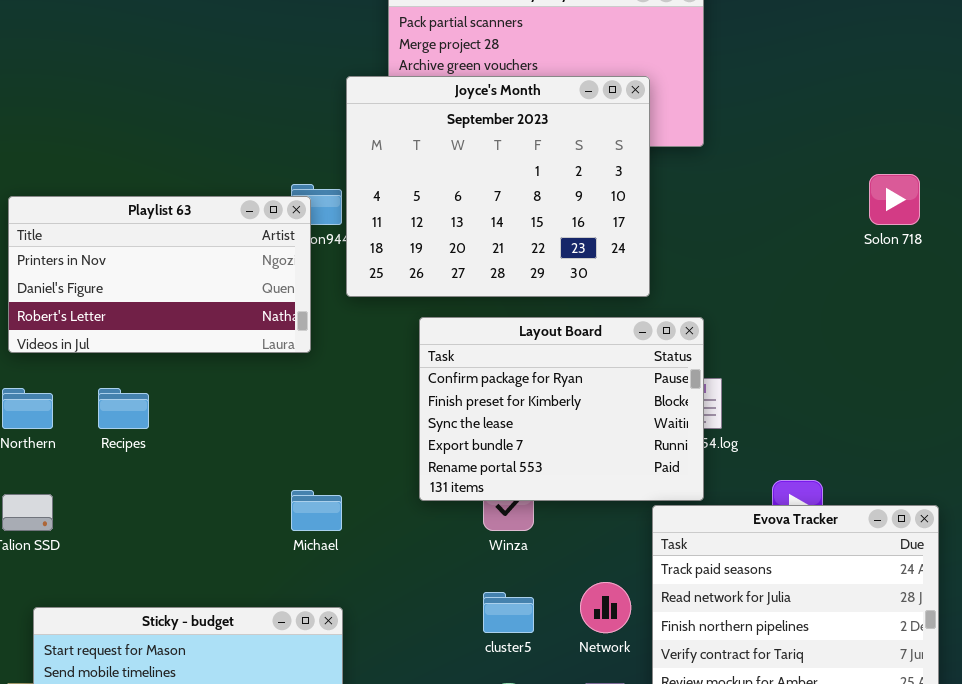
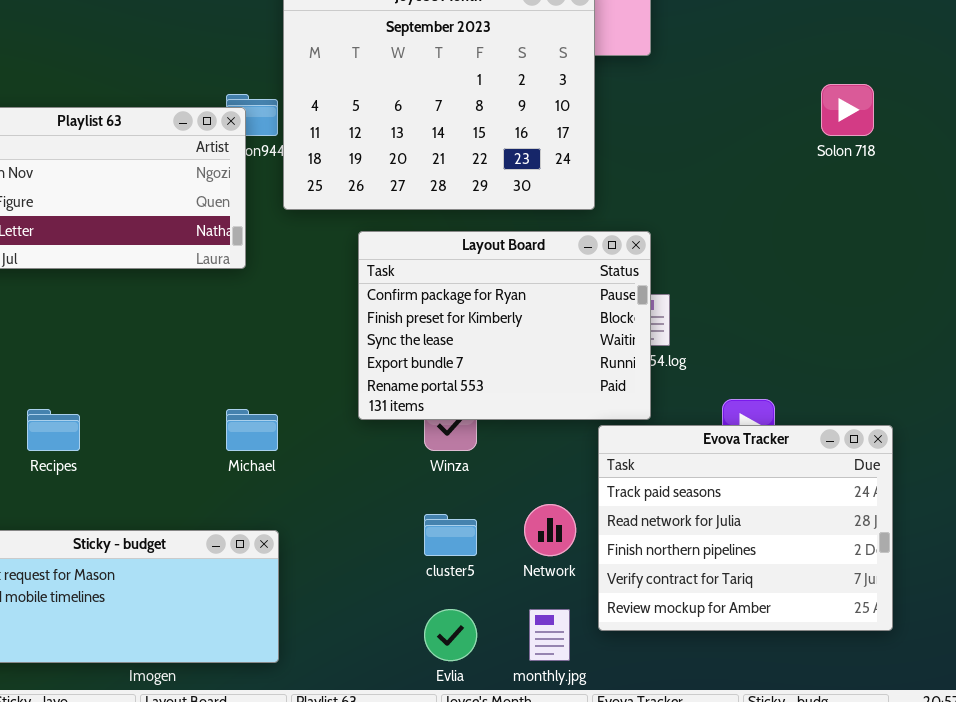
Recipes: [98,388,149,429] -> [27,409,80,451], moved

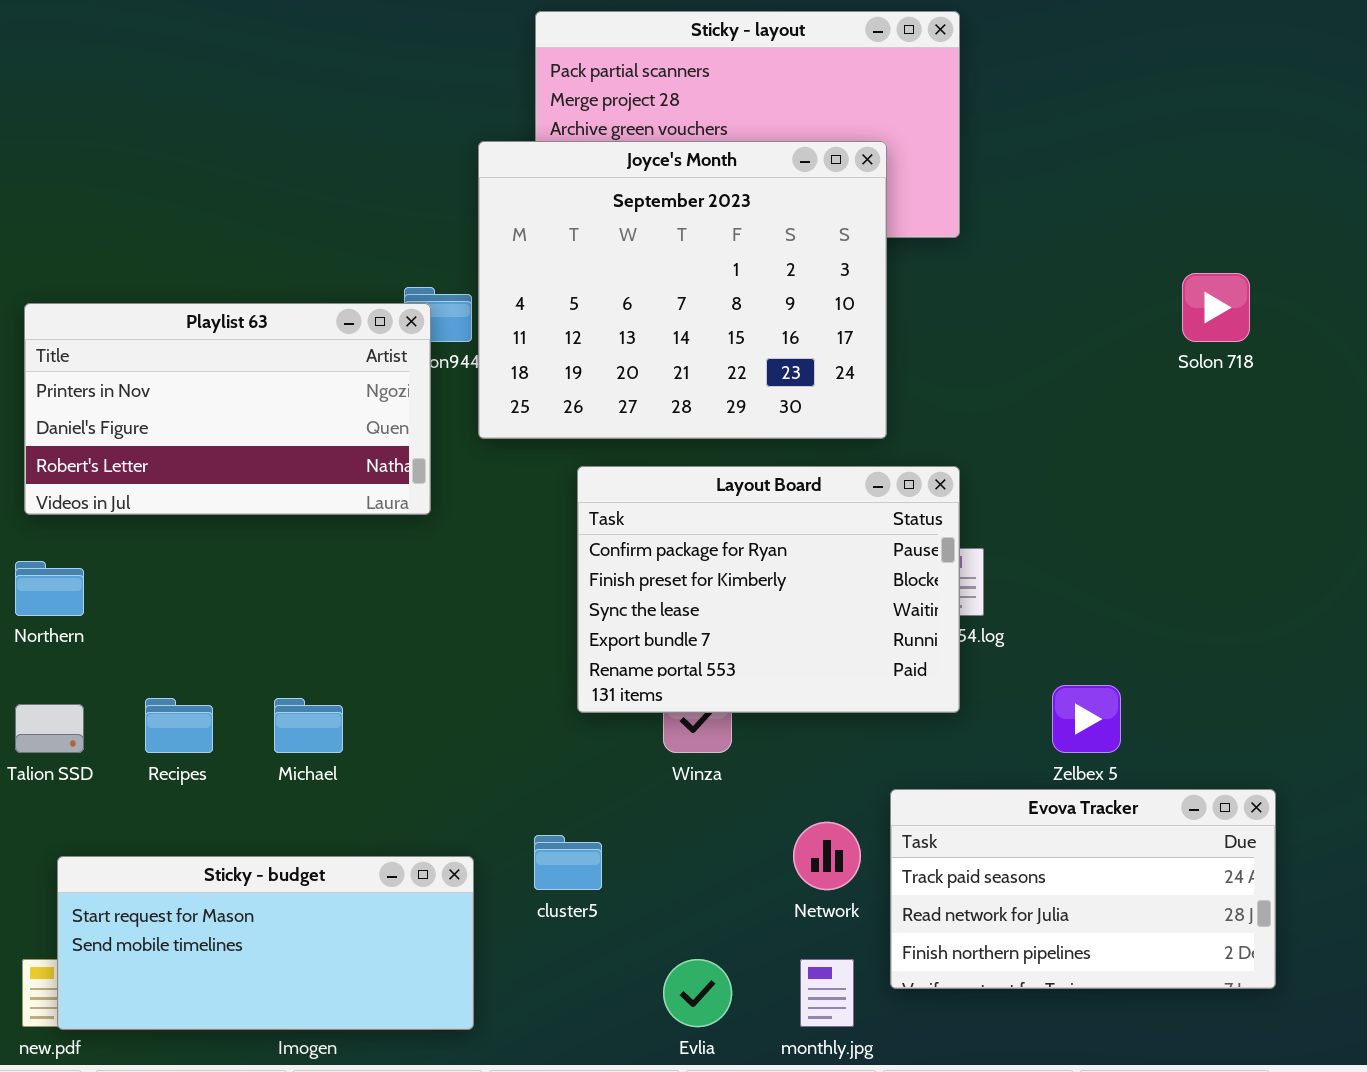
Michael: [226,409,278,451] -> [274,698,343,753], moved
Evova Tracker: [598,425,893,631] -> [890,789,1276,989], resized
cluster5: [424,514,477,556] -> [534,835,602,890], moved

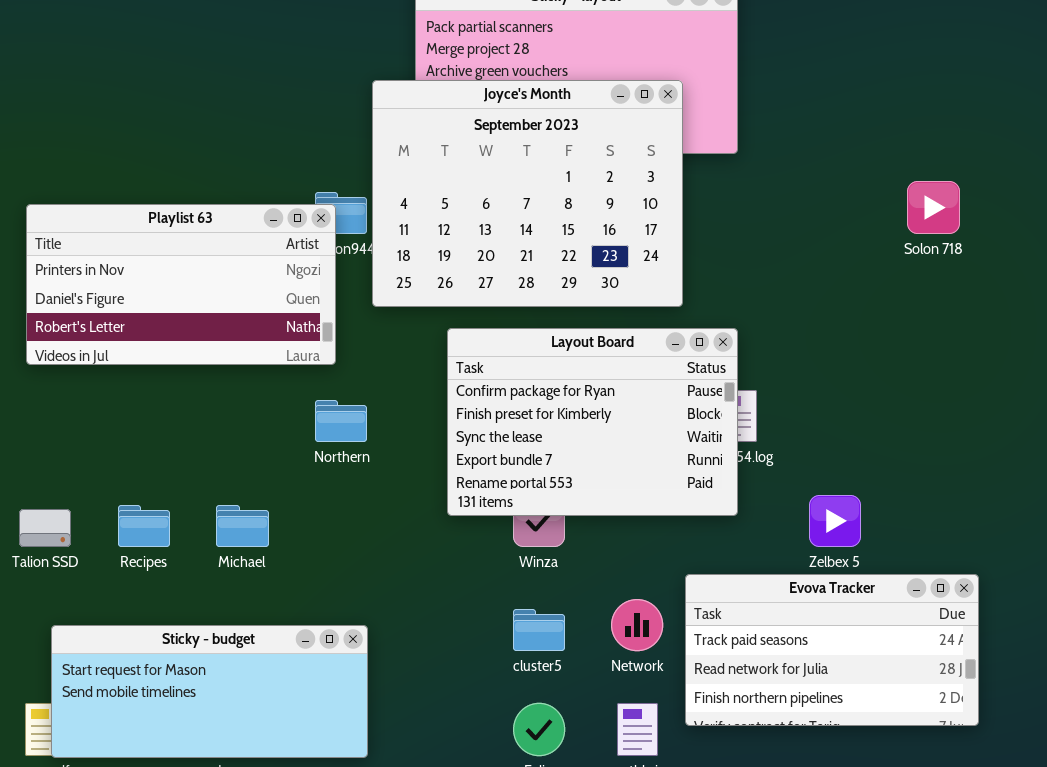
Northern: [15,561,84,616] -> [315,400,367,442], moved
cluster5: [534,835,602,890] -> [513,609,565,651], moved

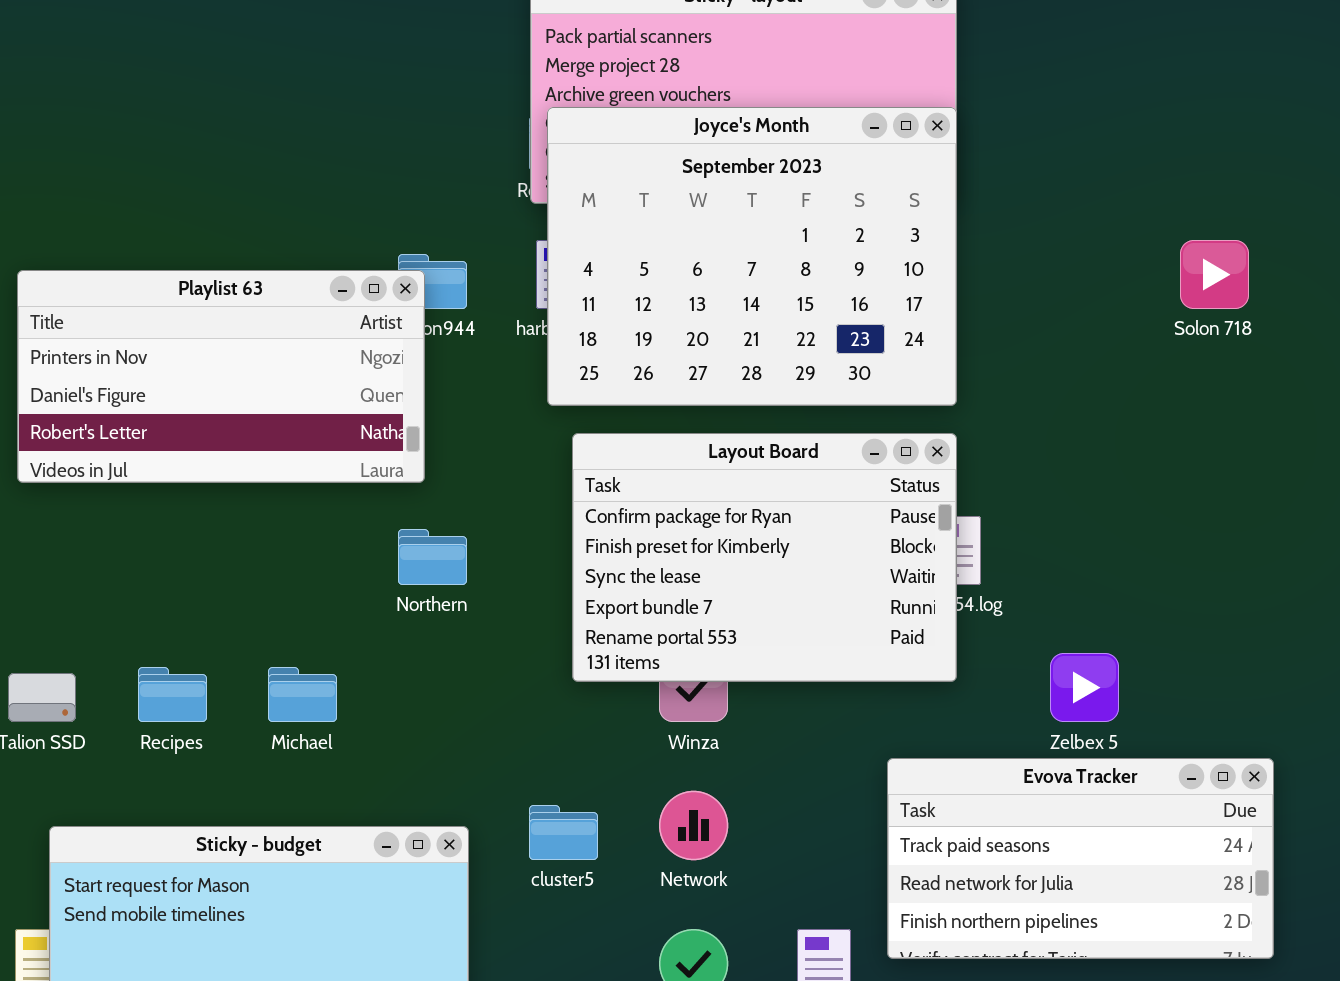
Joyce's Month: [372,80,683,307] -> [547,107,957,406], moved
Network: [611,599,663,651] -> [659,791,728,860], moved
cluster5: [513,609,565,651] -> [529,805,598,860], moved

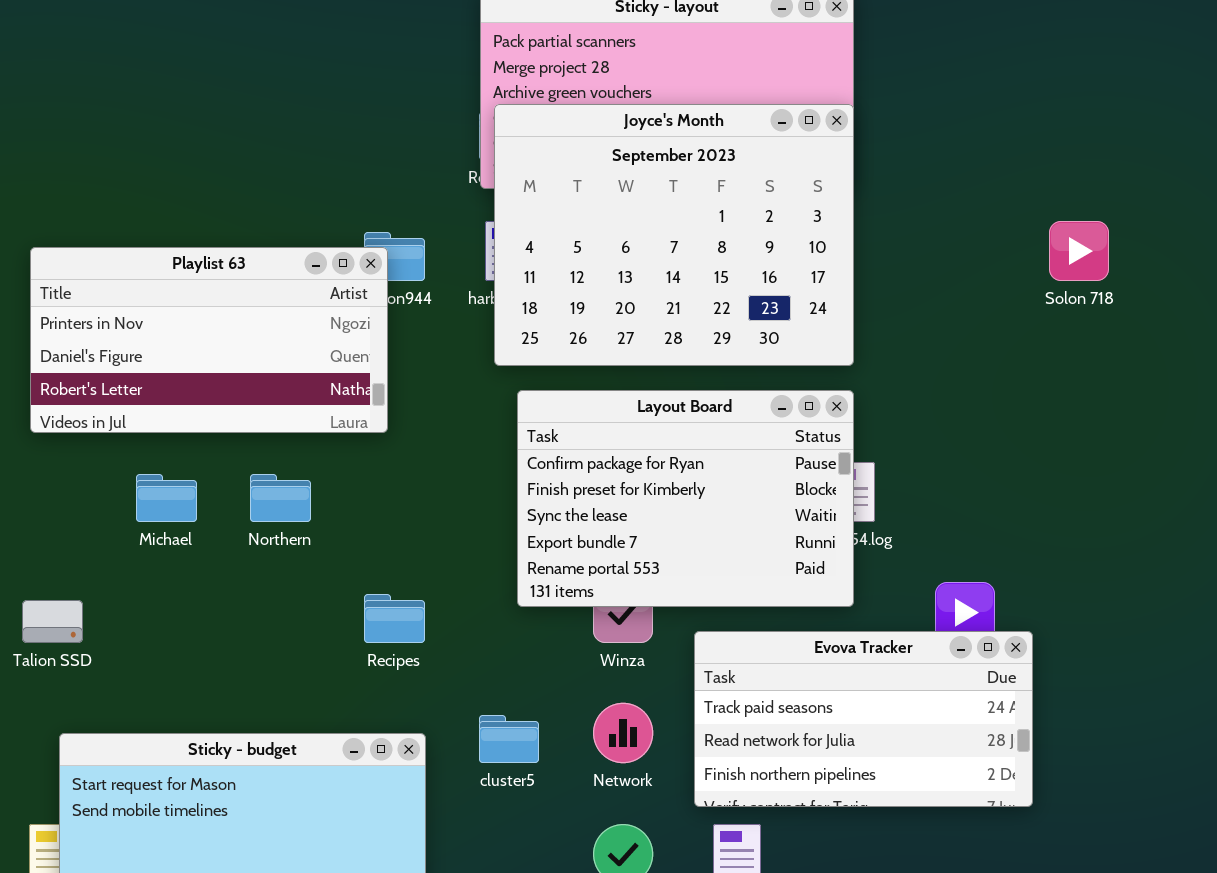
Northern: [398,529,467,585] -> [250,474,311,522], moved
Recipes: [138,667,207,722] -> [364,594,425,643], moved
Michael: [268,667,337,722] -> [136,474,197,522], moved
Evova Tracker: [887,758,1274,959] -> [694,631,1033,807], moved

